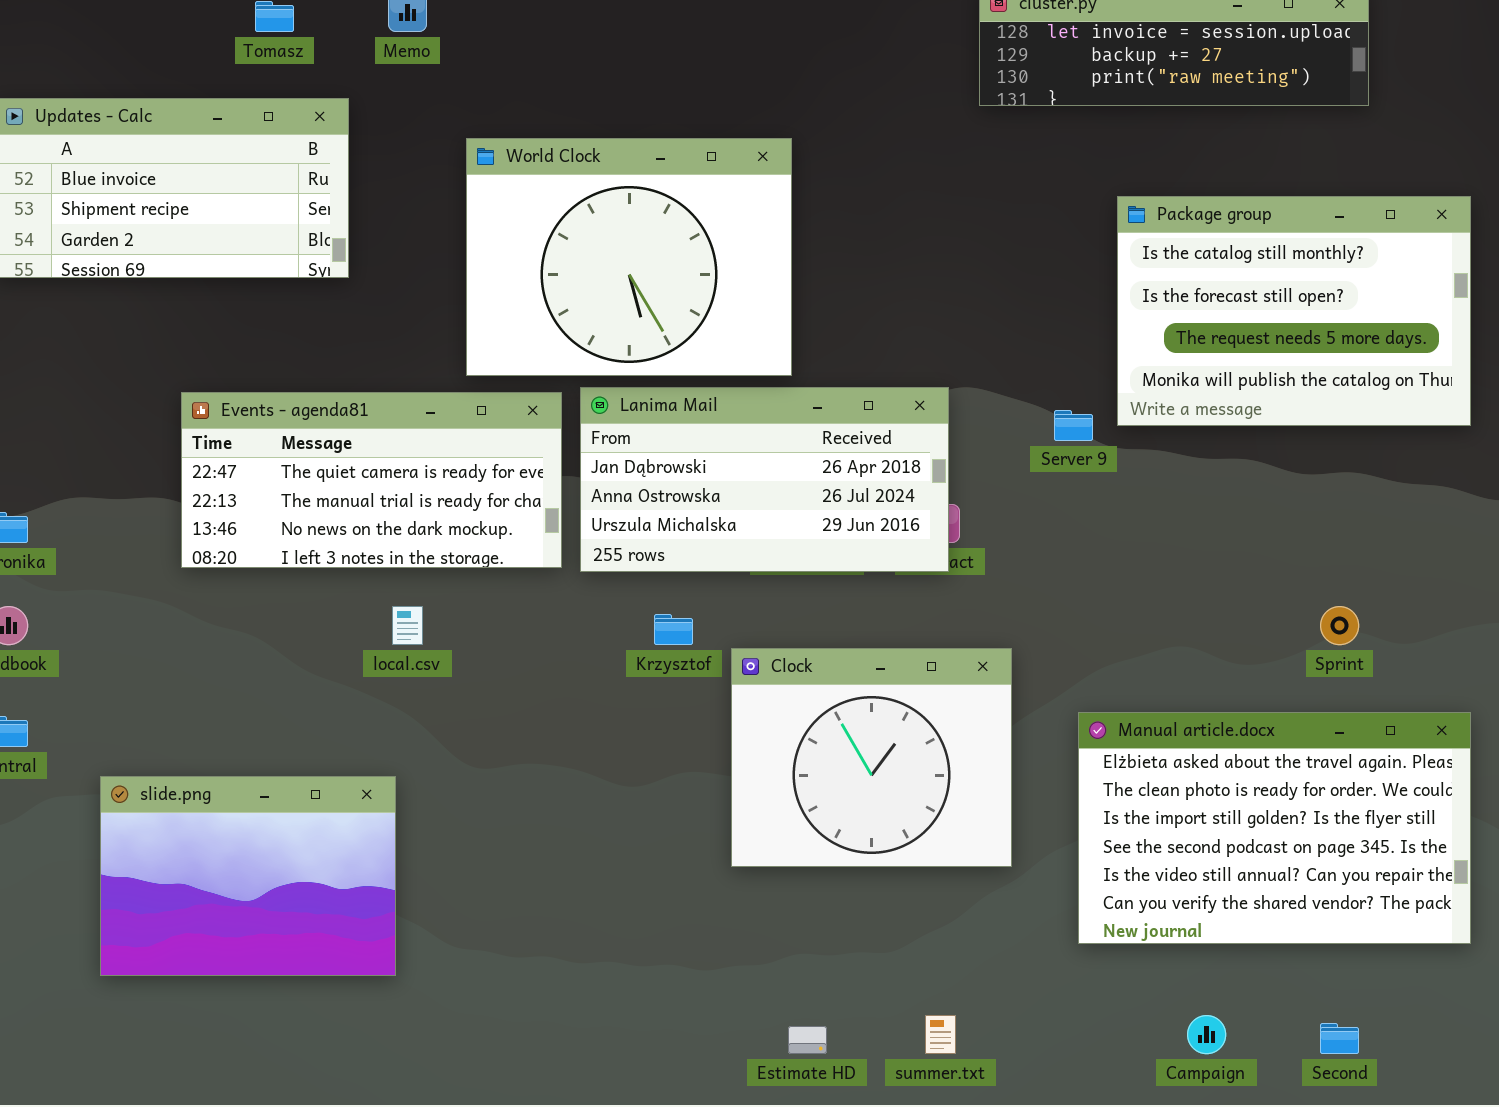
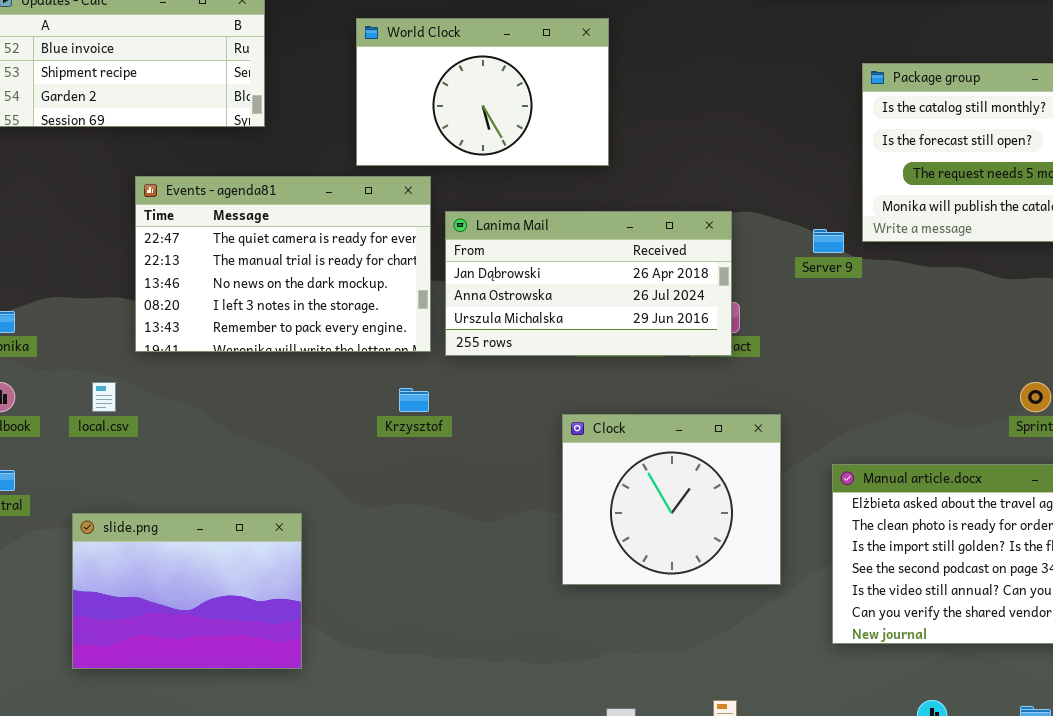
World Clock: [466,138,792,376] -> [356,18,609,166], resized
Events - agenda81: [181,392,562,568] -> [135,176,431,352], resized
local.csv: [392,606,423,645] -> [92,382,116,412], moved
Krzysztof: [654,614,693,645] -> [399,388,429,412], moved

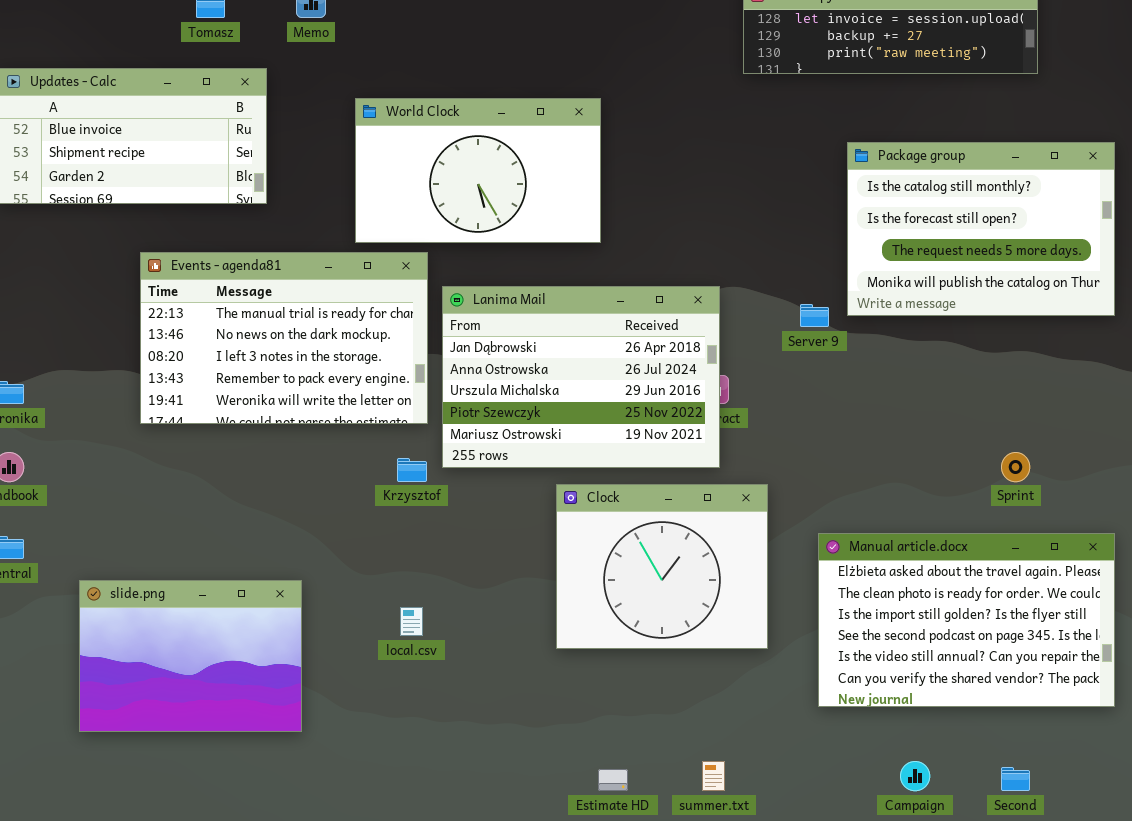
Events - agenda81: [135,176,431,352] -> [140,252,428,424], scrolled down 1 row
Lanima Mail: [445,211,732,356] -> [442,286,720,468], resized
local.csv: [92,382,116,412] -> [400,607,423,636], moved

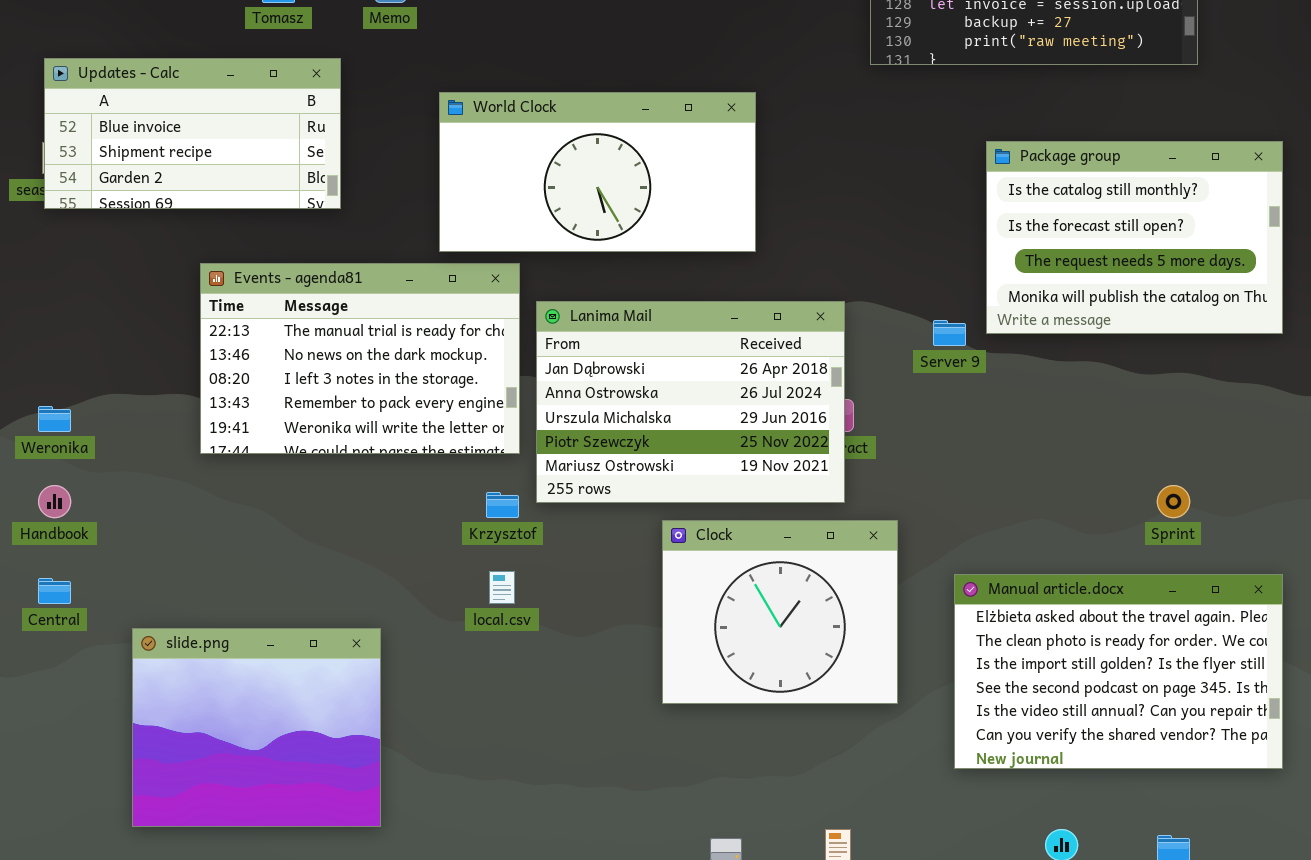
World Clock: [355,98,601,243] -> [439,92,756,252], resized
slide.png: [79,580,302,732] -> [132,628,381,827], resized
local.csv: [400,607,423,636] -> [489,571,515,604], moved

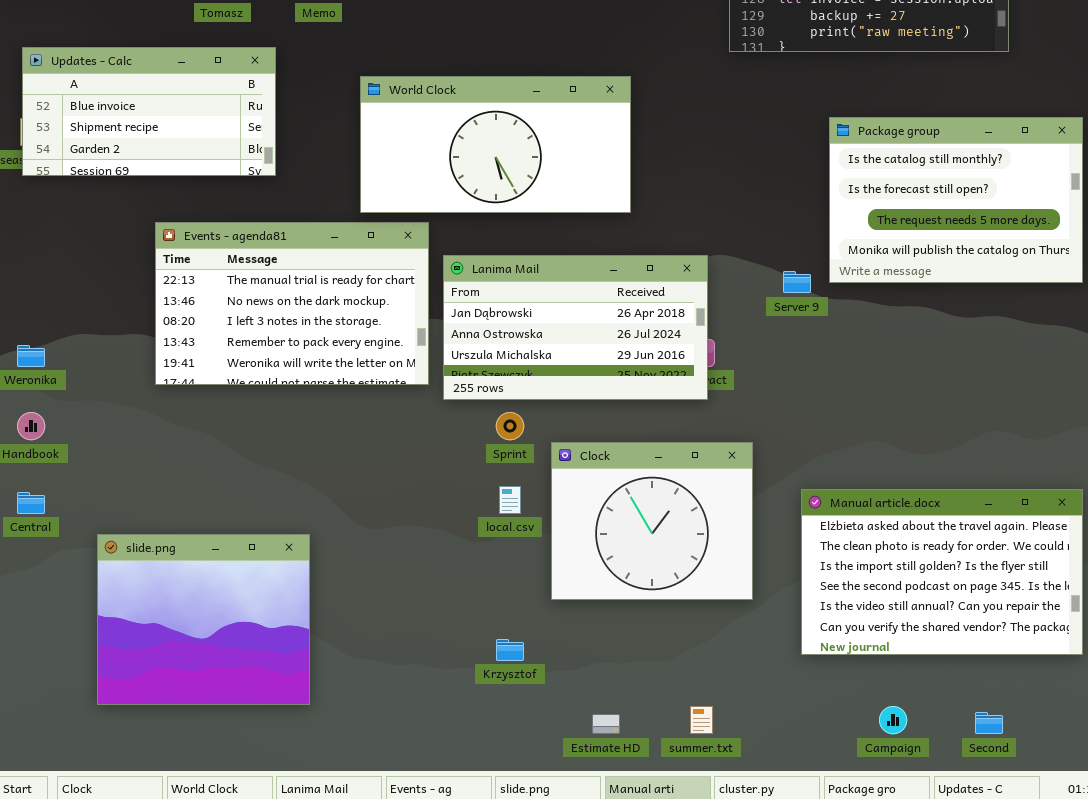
Lanima Mail: [536,301,845,503] -> [443,255,708,400], resized
Sprint: [1157,485,1190,518] -> [496,412,524,440], moved
Krzysztof: [486,492,519,518] -> [496,639,524,661], moved
local.csv: [489,571,515,604] -> [499,486,521,514], moved

